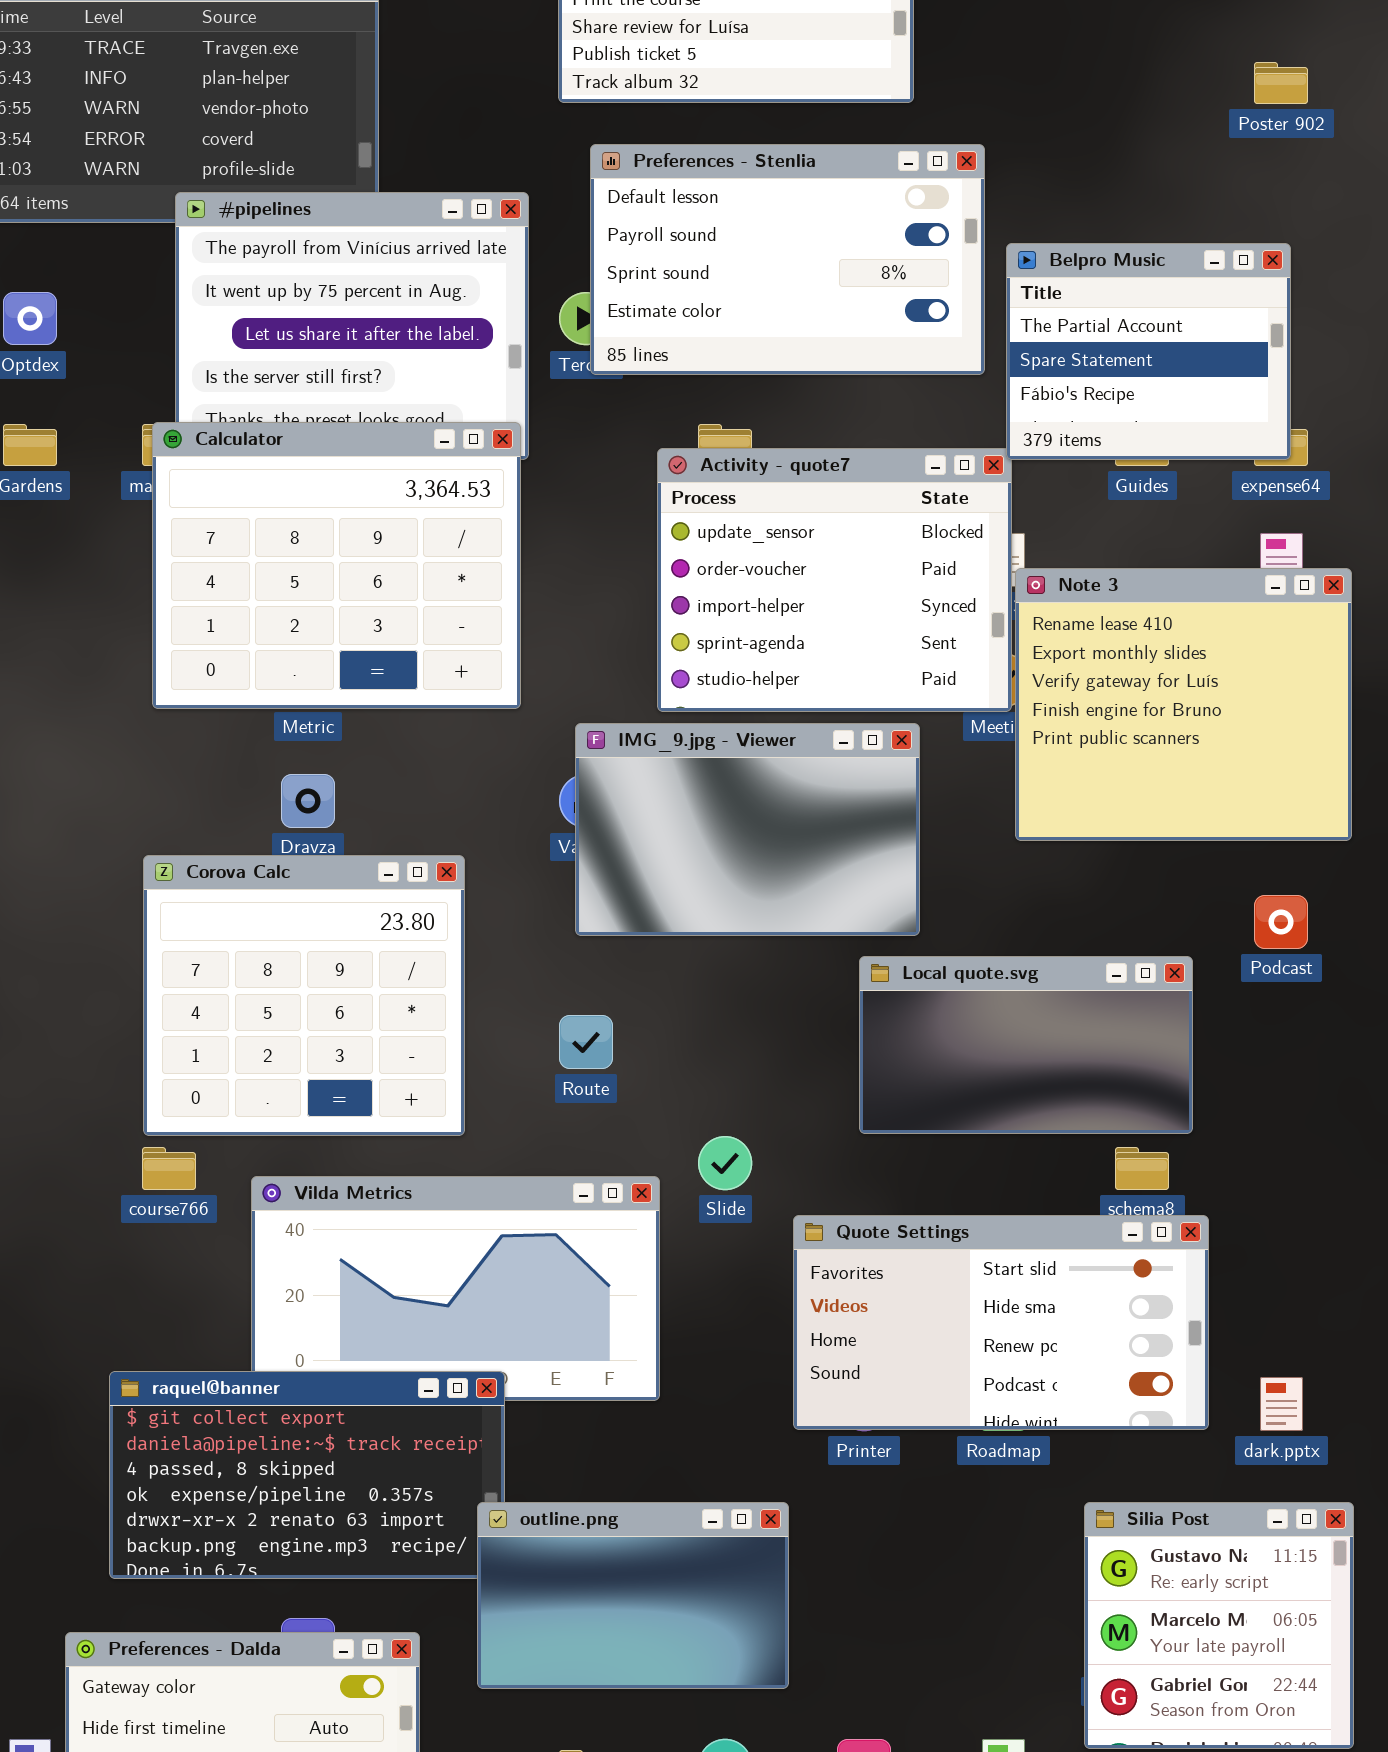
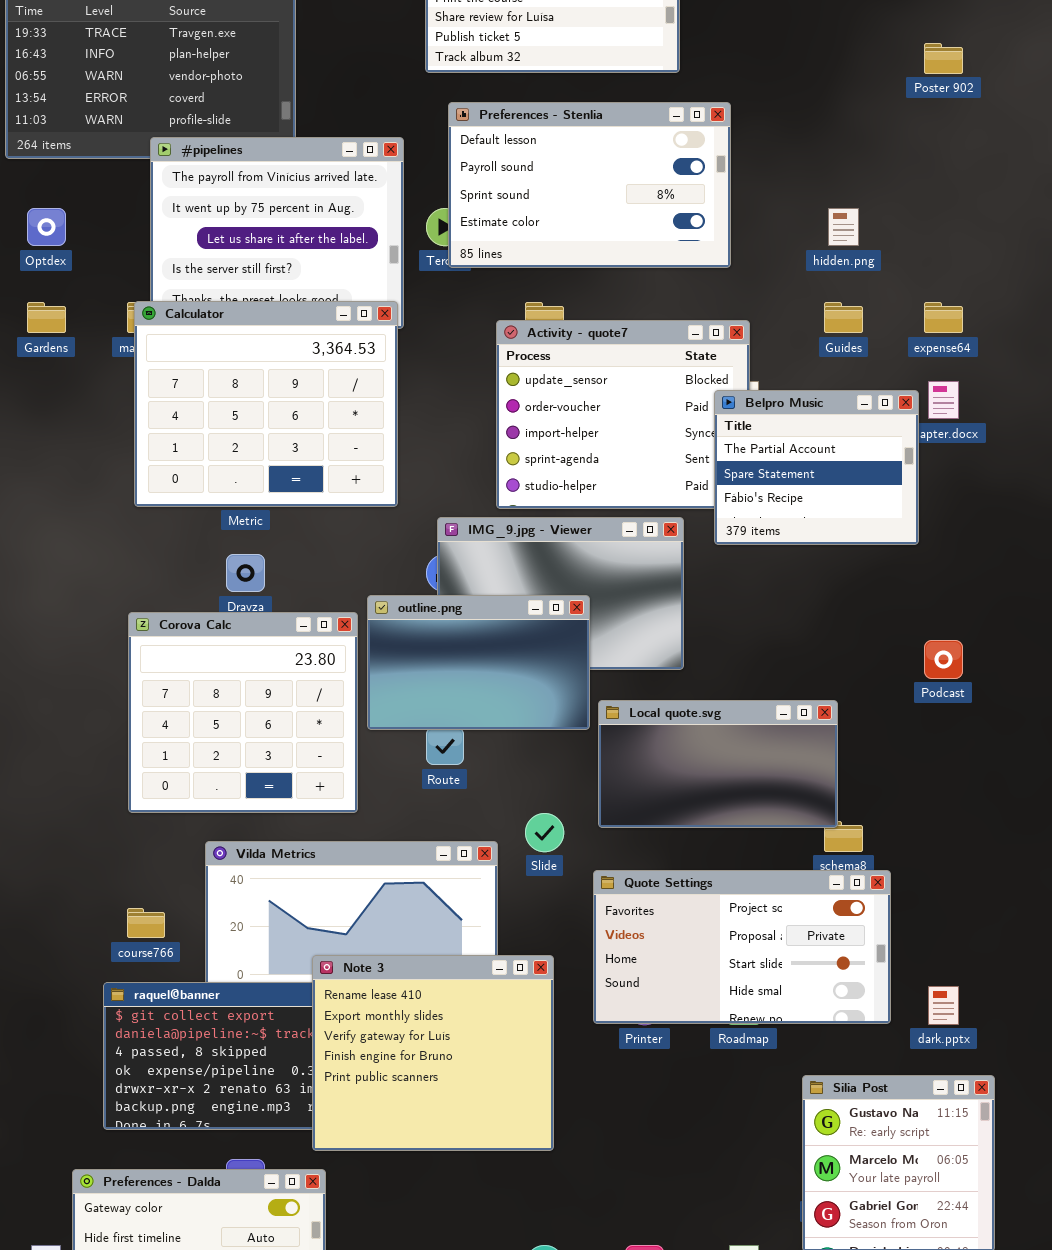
Belpro Music: [1006,243,1291,460] -> [714,390,919,545], moved
Note 3: [1015,568,1352,841] -> [312,955,554,1151], moved
Local quote.svg: [859,956,1193,1134] -> [598,700,838,828], moved
course766: [142,1147,196,1190] -> [127,908,165,938], moved
Quote Settings: [793,1215,1209,1430] -> [593,870,891,1024], scrolled up 2 rows
outline.png: [477,1502,789,1689] -> [367,595,590,730], moved

